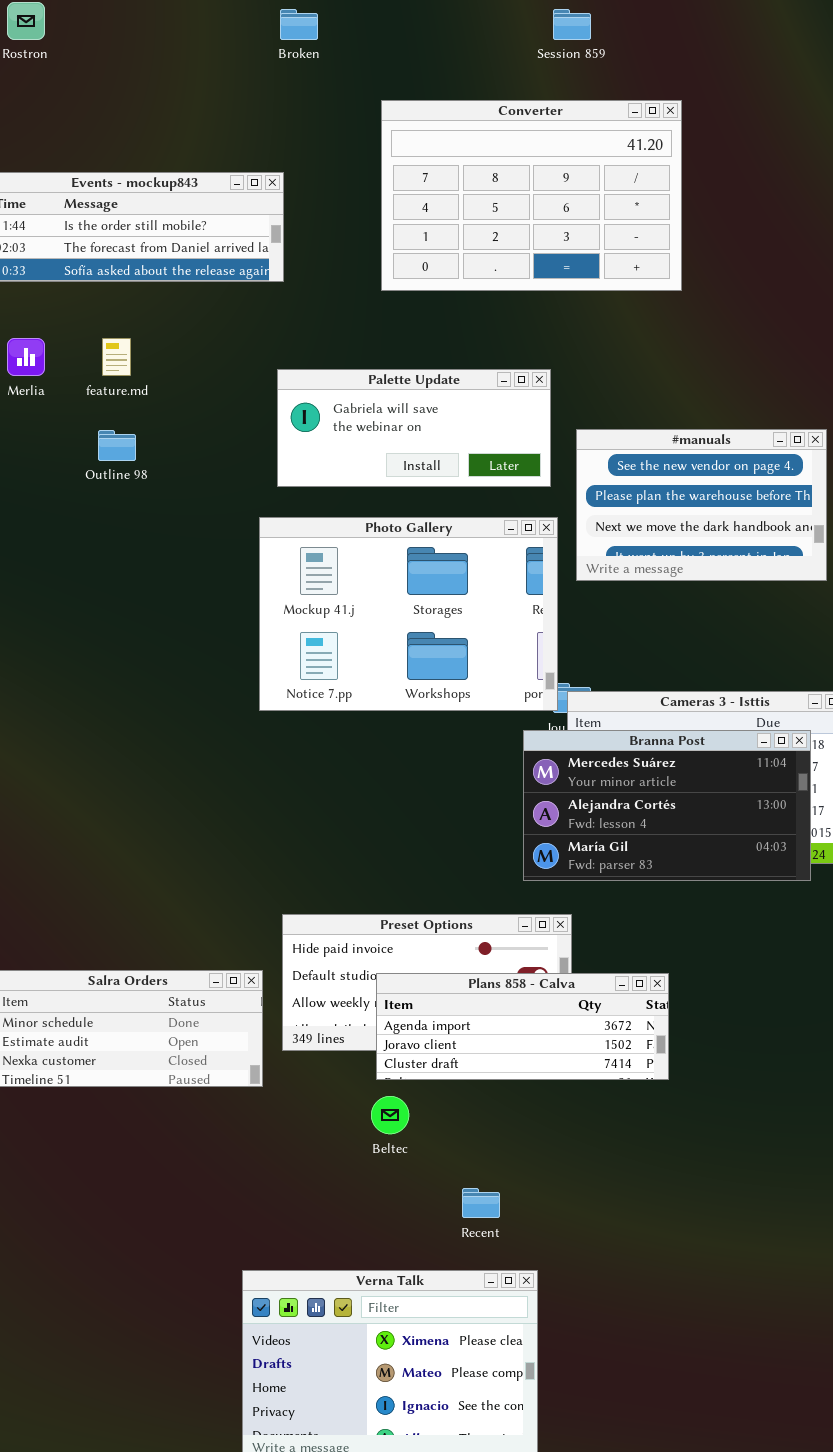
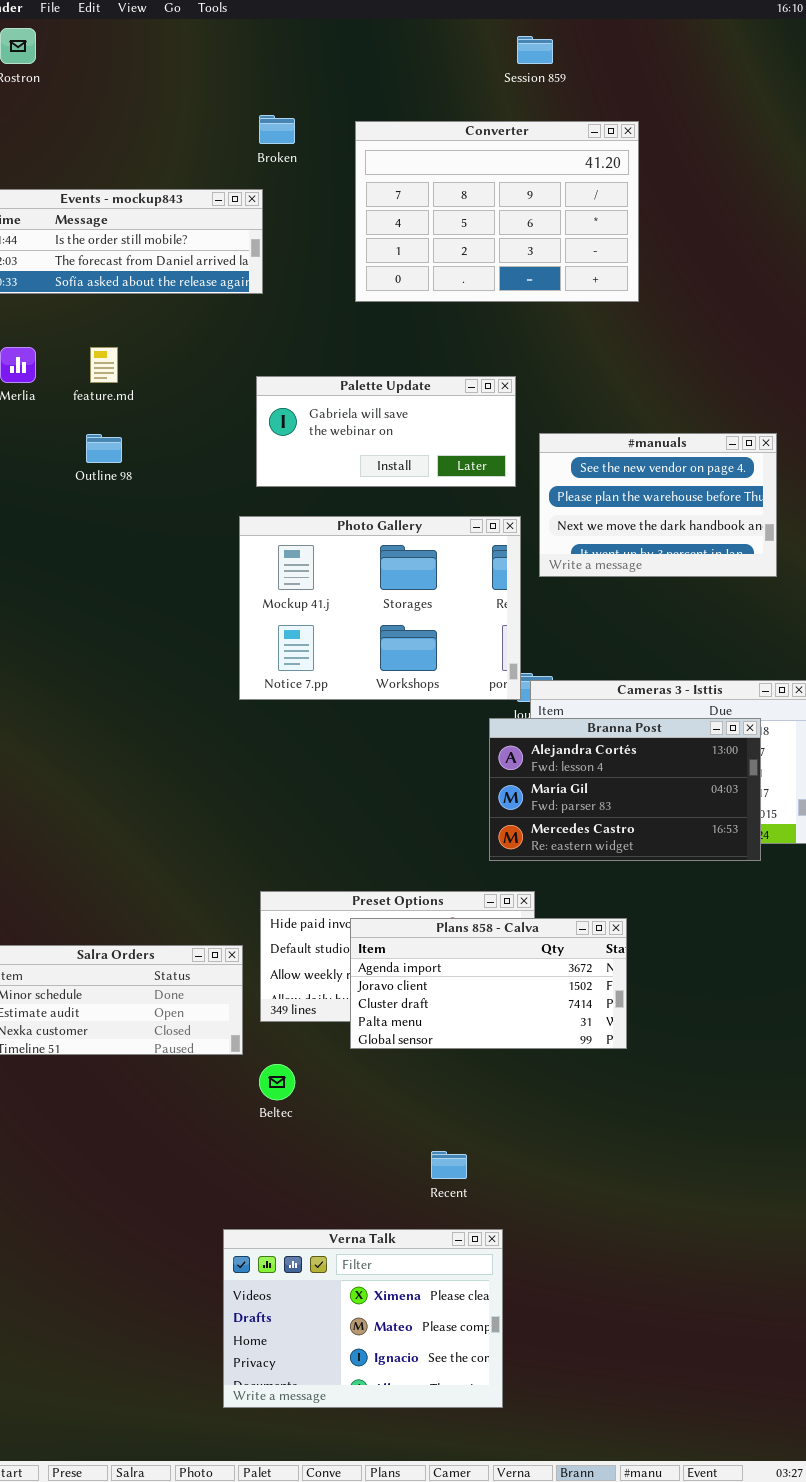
Broken: [280,9,318,40] -> [259,115,295,144], moved
Branna Post: [523,730,811,881] -> [489,718,761,861], scrolled down 1 row
Plans 858 - Calva: [376,973,669,1080] -> [350,918,627,1049], resized
Beltec: [371,1096,409,1134] -> [259,1064,295,1100], moved

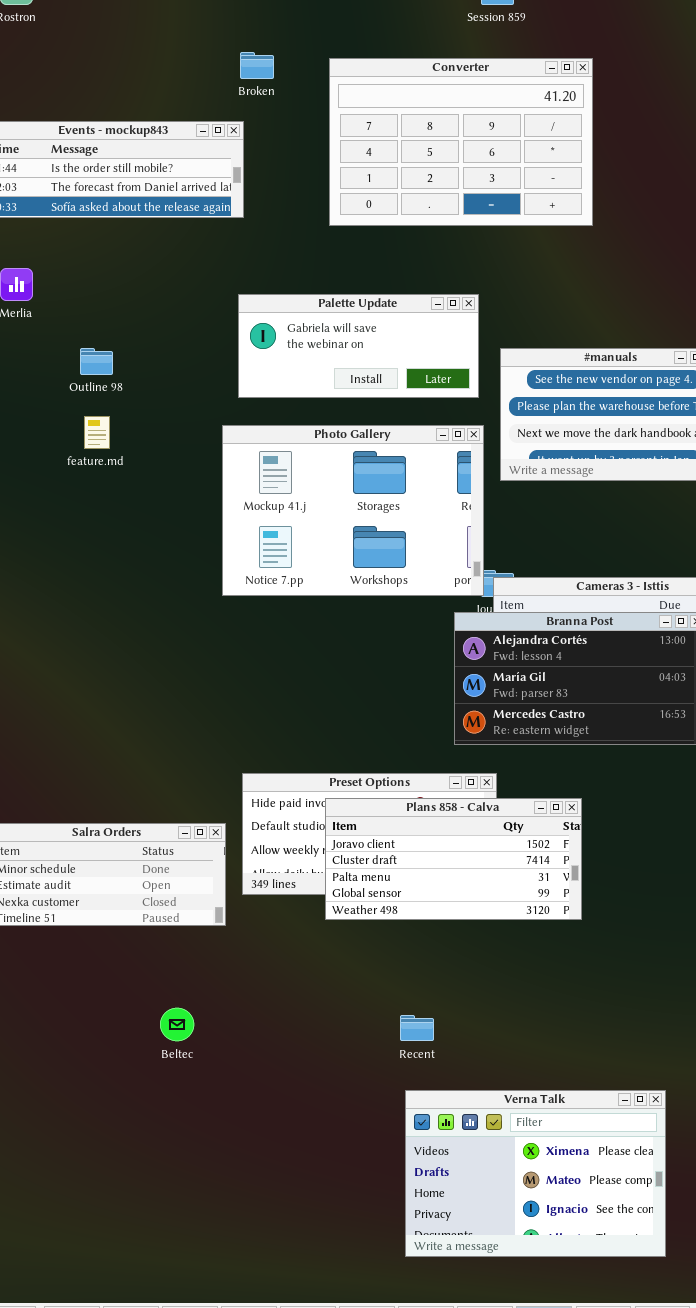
feature.md: [90,347,118,383] -> [84,416,110,449], moved
Plans 858 - Calva: [350,918,627,1049] -> [325,798,582,920], scrolled down 1 row
Beltec: [259,1064,295,1100] -> [160,1008,194,1041], moved
Verna Talk: [223,1229,503,1408] -> [405,1090,666,1257], moved

